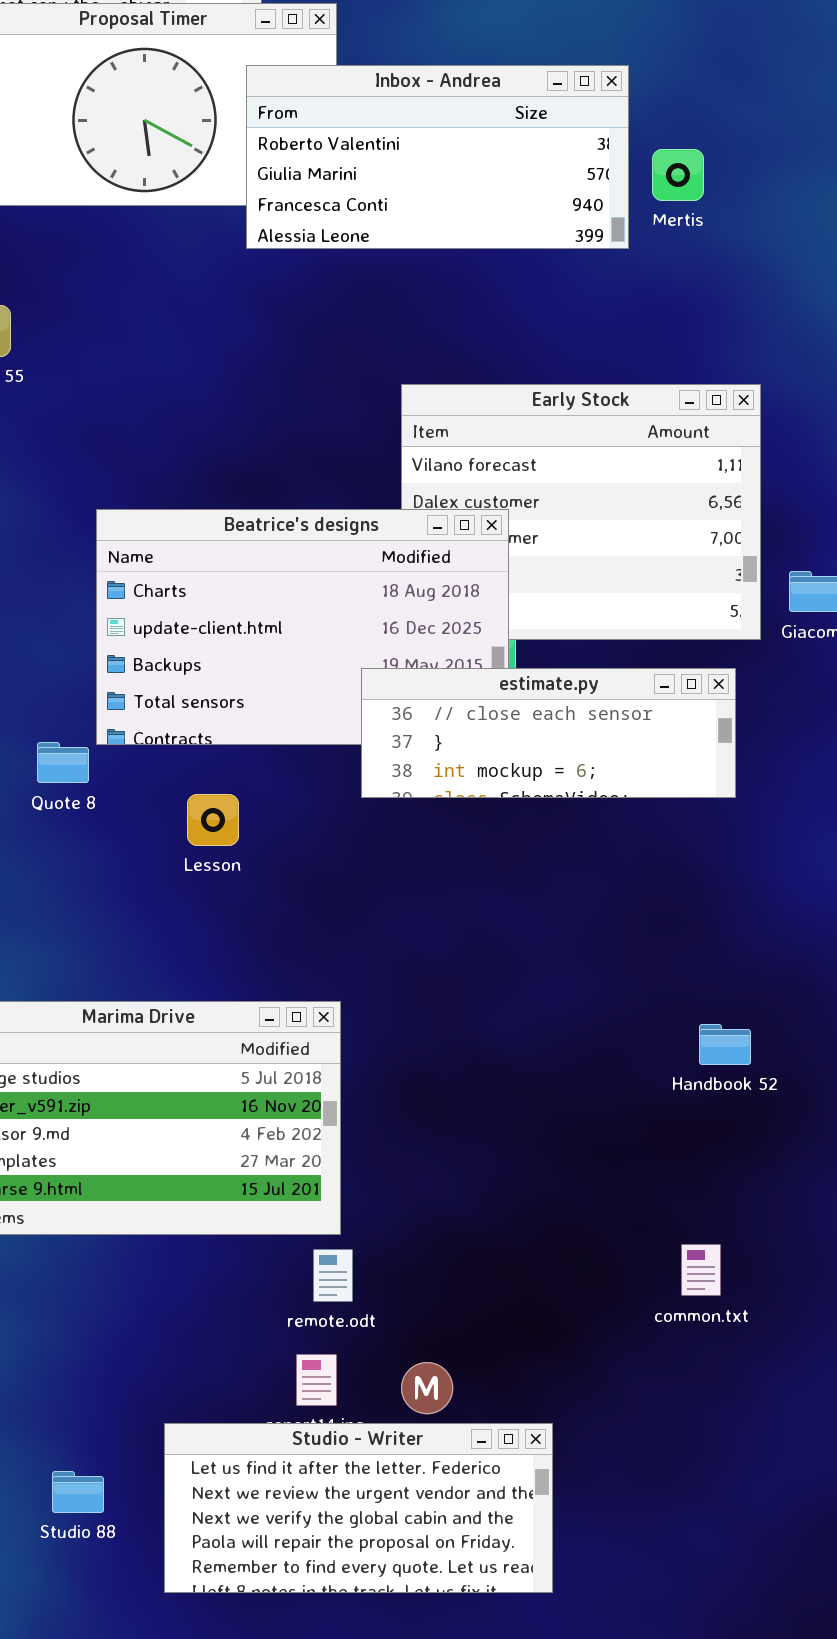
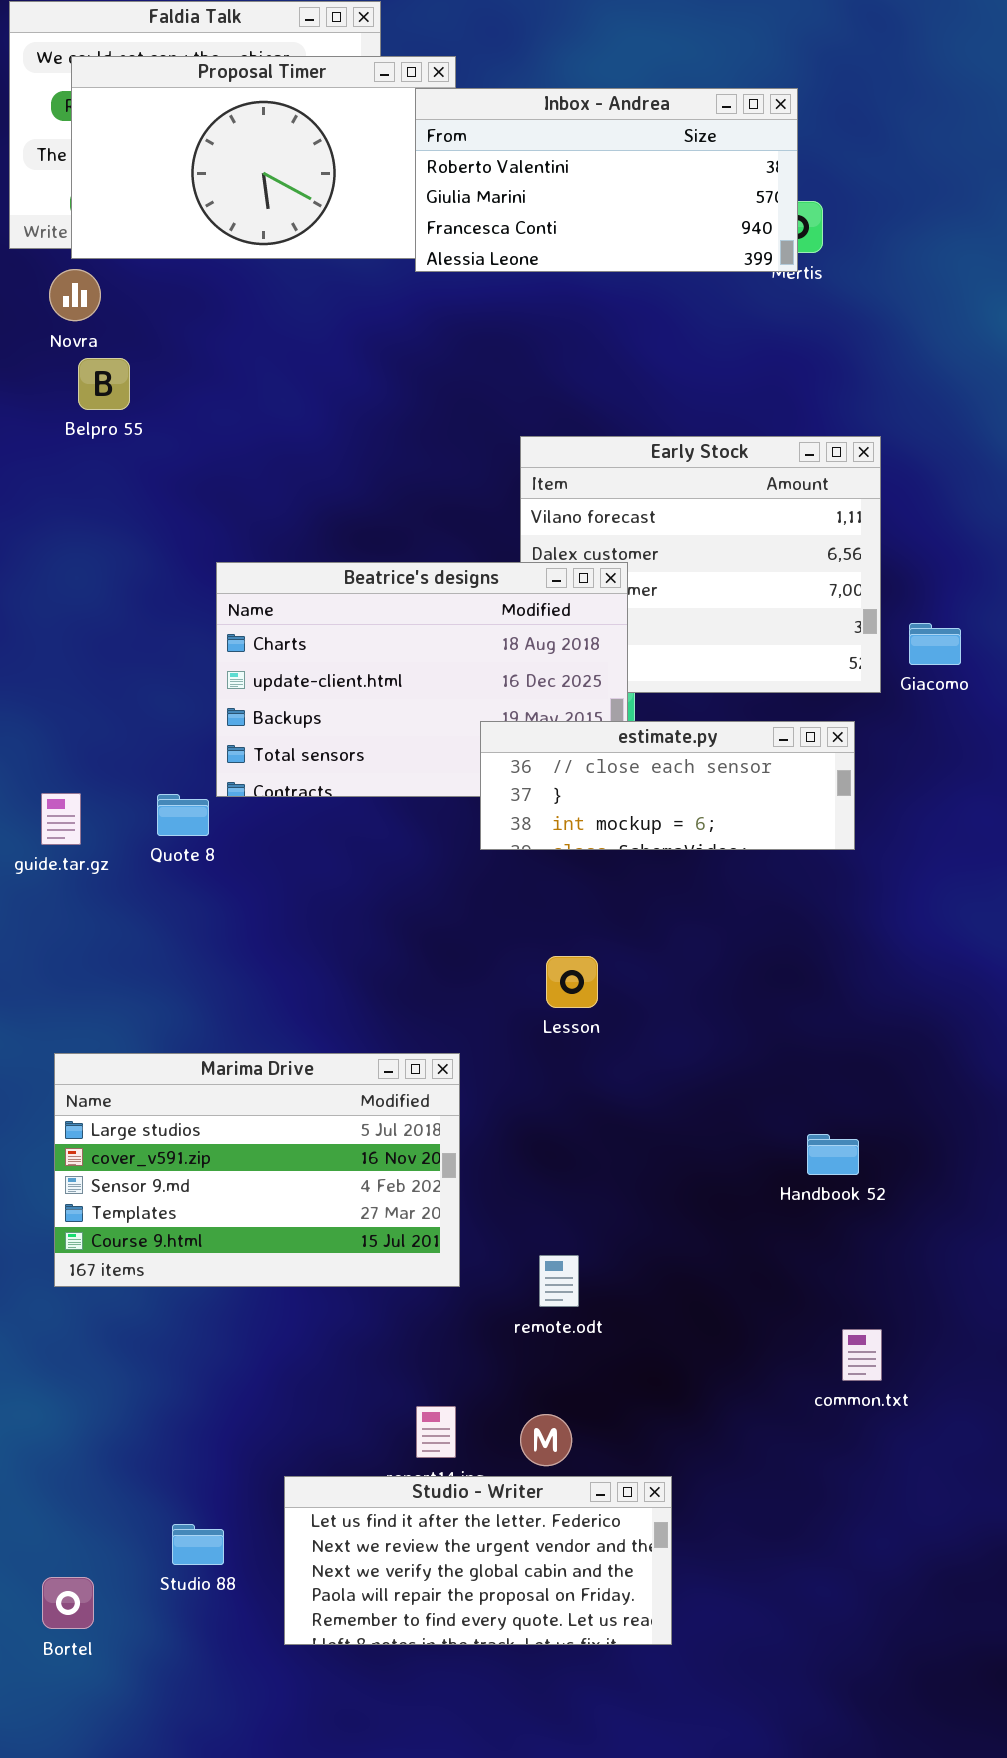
Inbox - Andrea: [246,65,629,249] -> [415,88,798,272], moved
Lesson: [187,794,239,846] -> [546,956,598,1008], moved
Handbook 52: [699,1024,751,1065] -> [807,1134,859,1175], moved
common.txt: [681,1244,721,1296] -> [842,1329,882,1381], moved
remote.odt: [313,1249,353,1302] -> [539,1255,579,1307], moved

